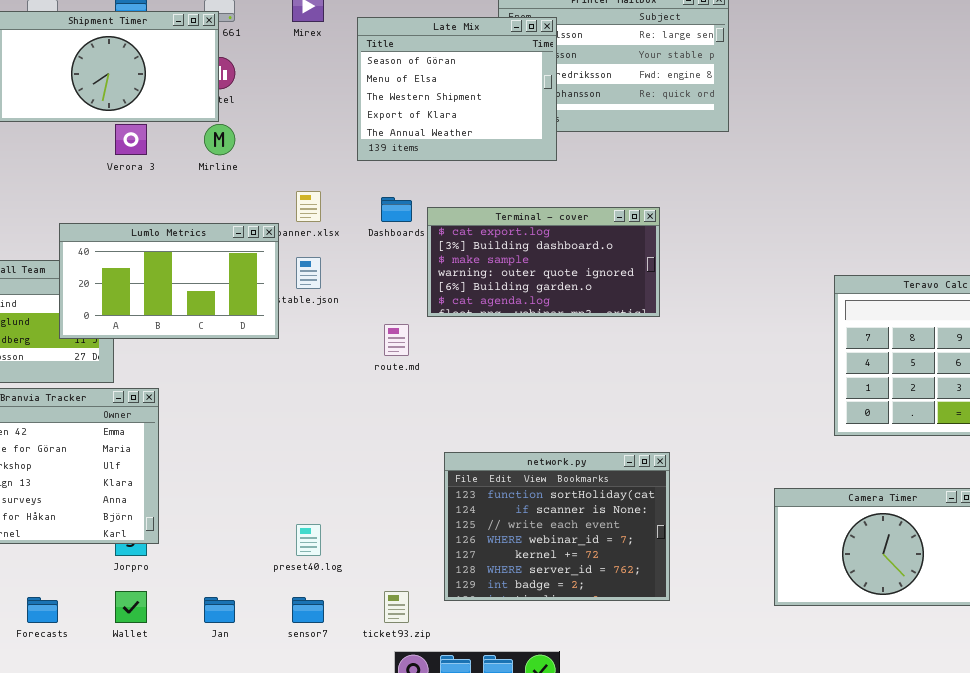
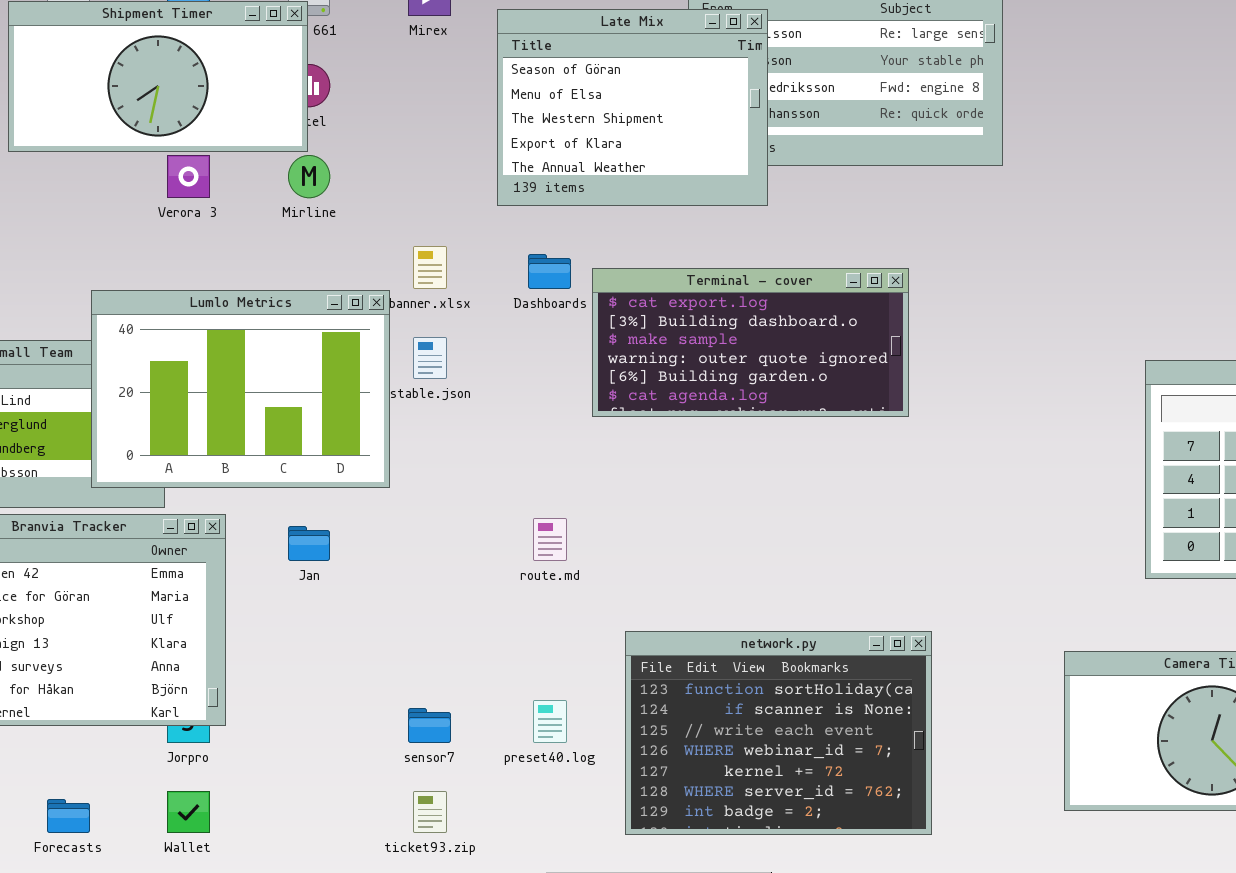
Lumlo Metrics: [59,223,279,339] -> [91,290,390,488], resized
route.md: [384,324,409,356] -> [533,518,567,561], moved
network.py: [444,452,670,601] -> [625,631,932,835], moved
preset40.log: [296,524,321,556] -> [533,700,567,743], moved
ticket93.zip: [384,591,409,623] -> [413,791,447,833], moved
Jan: [204,597,235,623] -> [288,526,330,561], moved
sensor7: [292,597,324,623] -> [408,708,451,743], moved

